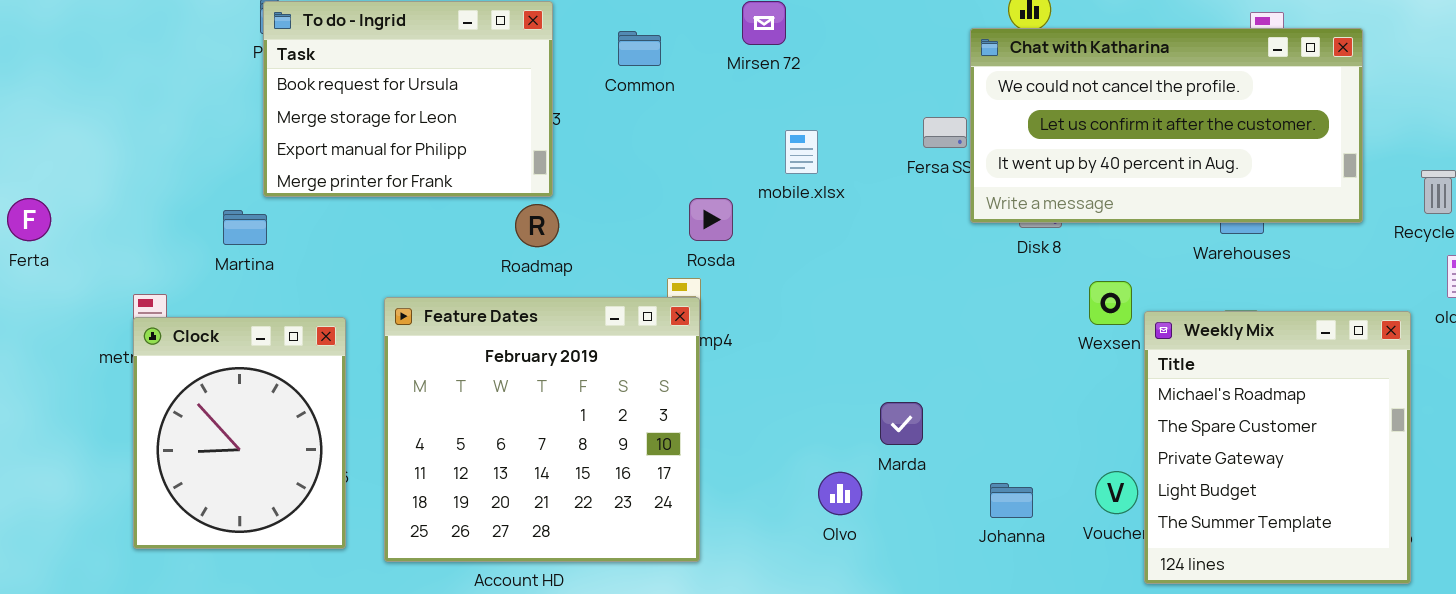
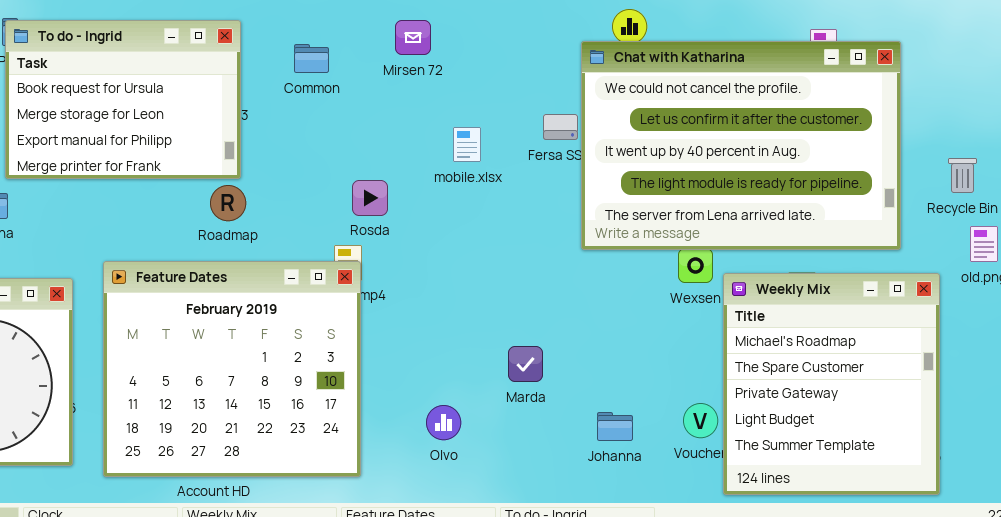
Chat with Katharina: [970,28,1363,223] -> [581,41,901,250], resized
mobile.xlsx: [785,130,818,174] -> [453,127,481,162], moved
Olvo: [818,472,862,515] -> [426,405,461,440], moved

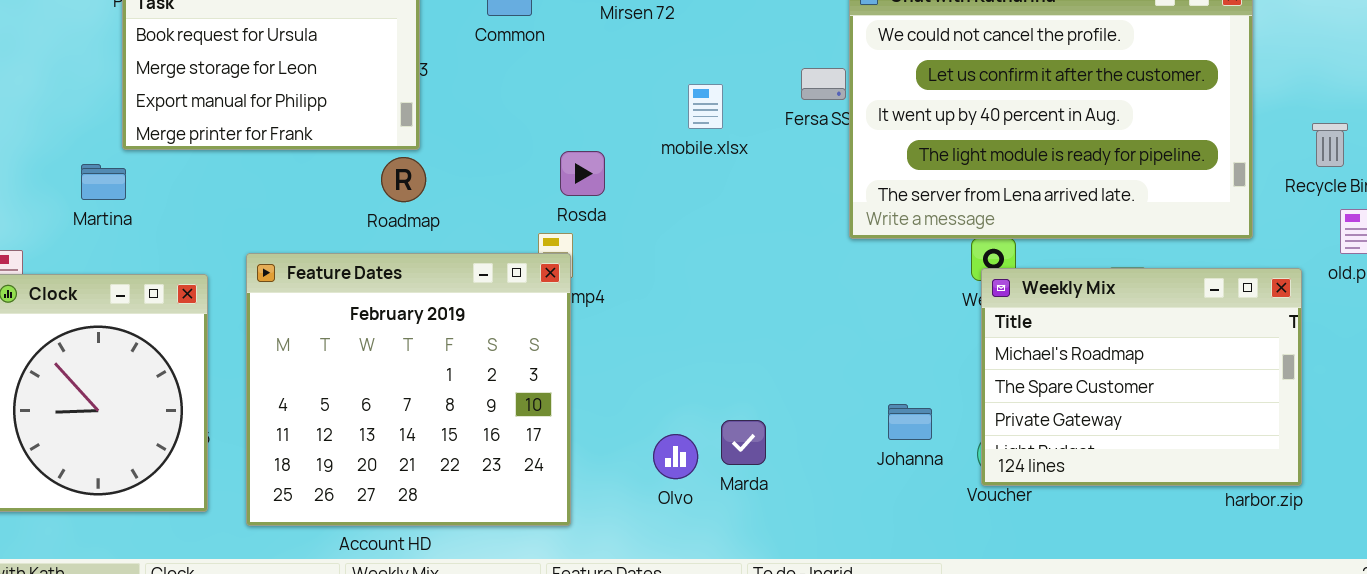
Weekly Mix: [723,273,940,495] -> [981,268,1302,486], resized
Marda: [508,346,543,382] -> [721,420,766,465], moved
Johanna: [597,412,633,441] -> [888,404,932,440], moved

